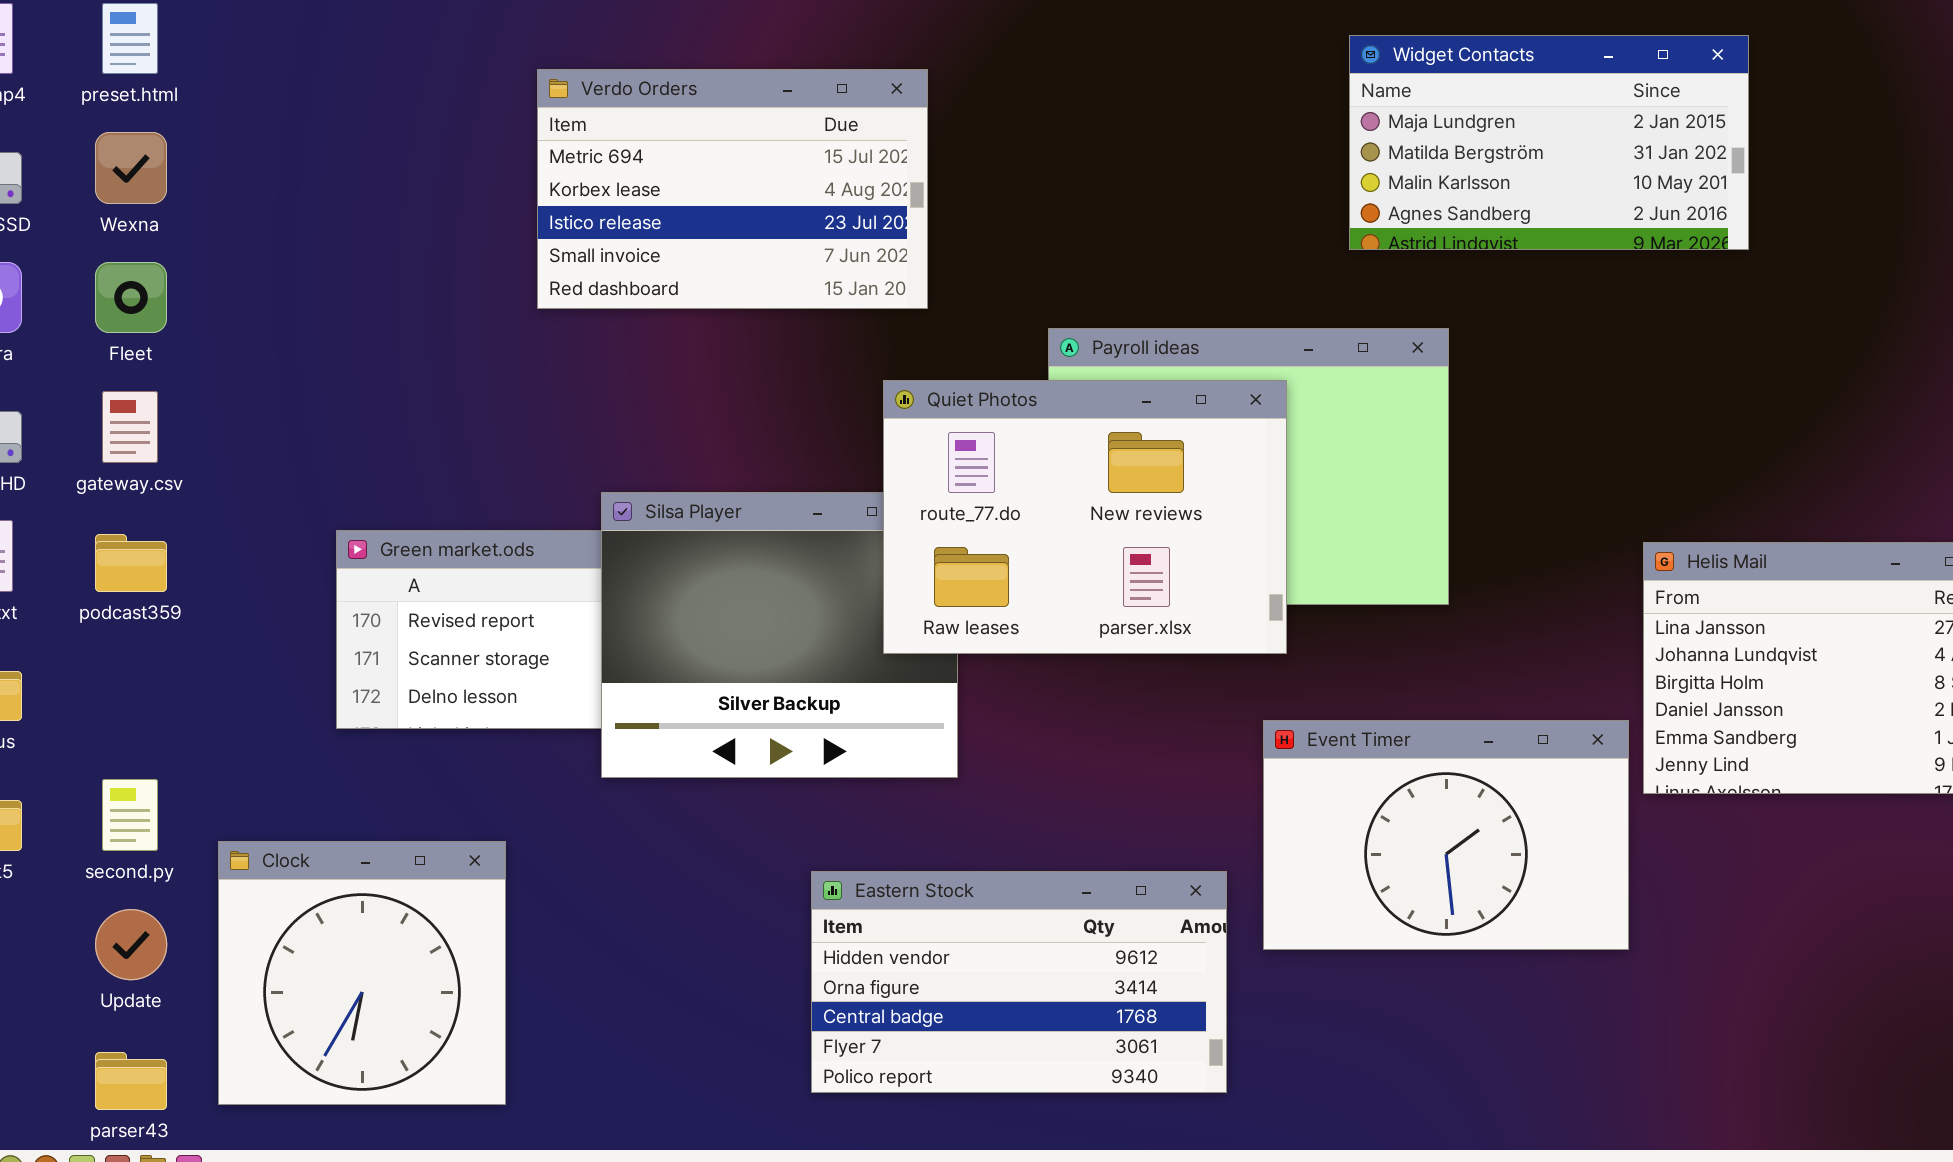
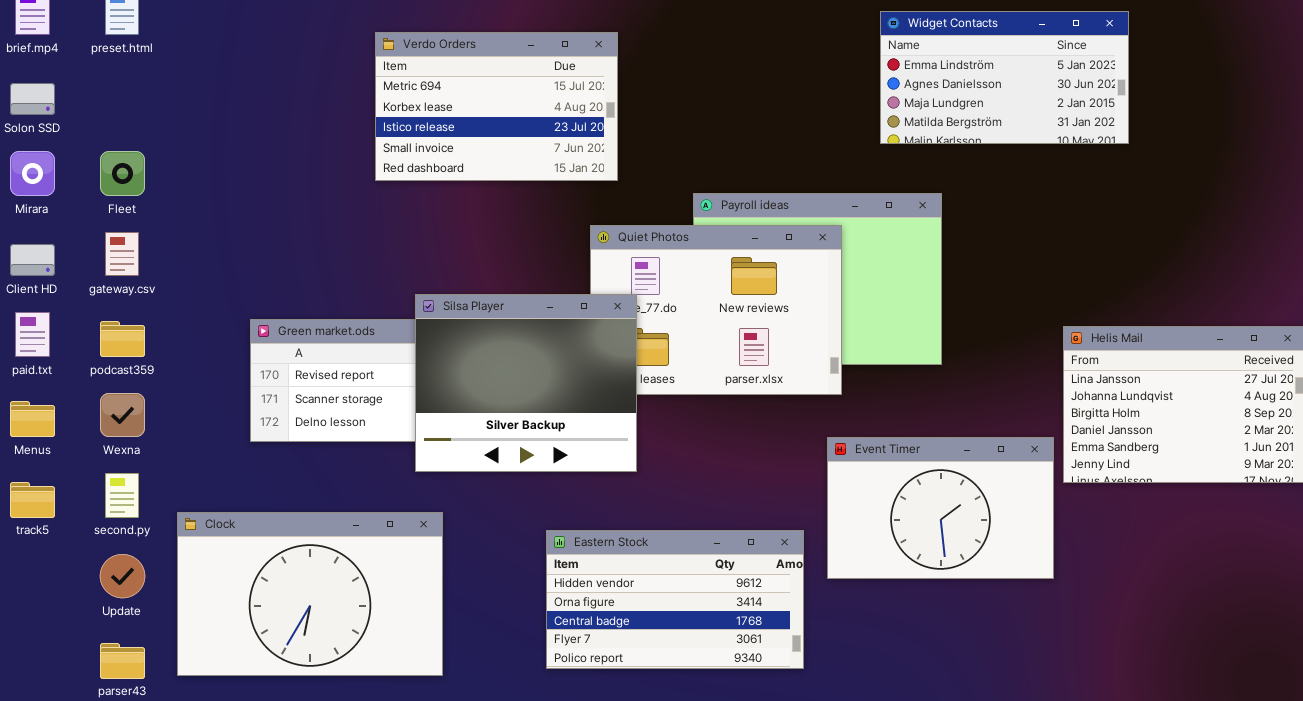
Widget Contacts: [1349,35,1749,250] -> [880,11,1129,144], scrolled up 2 rows
Wexna: [95,132,167,204] -> [100,393,145,437], moved
Silsa Player: [601,492,958,778] -> [415,294,637,472], raised
Clock: [218,841,506,1105] -> [177,512,443,676], resized

